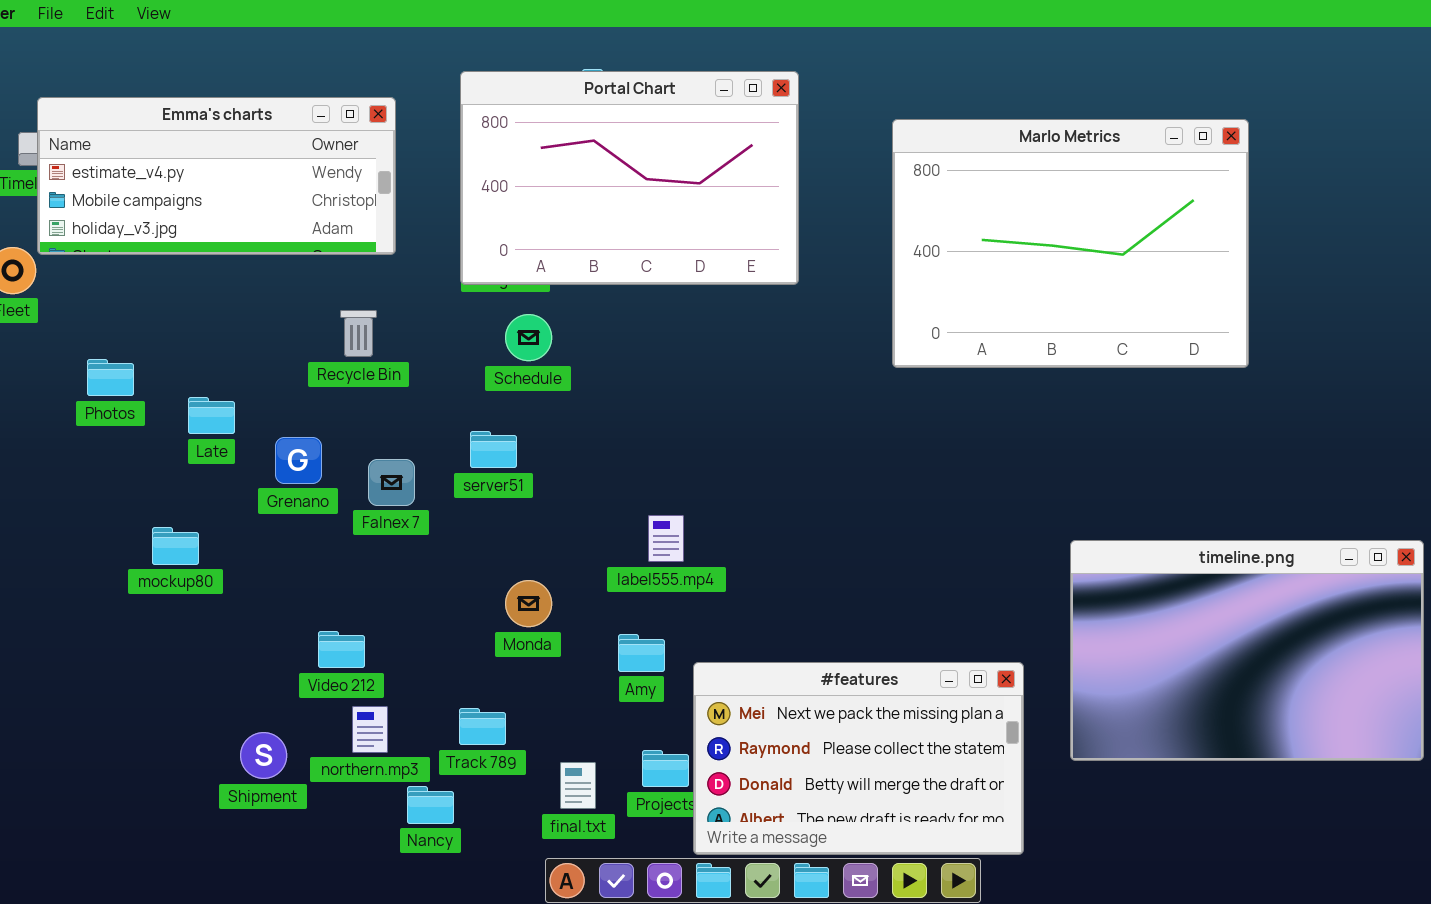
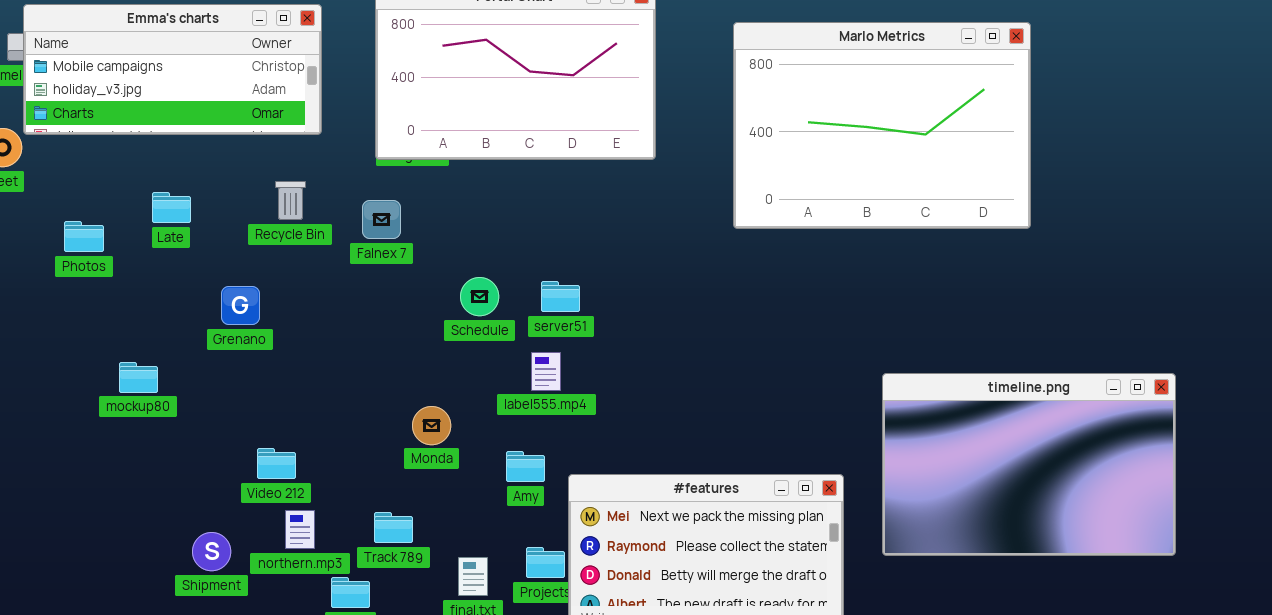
Emma's charts: [37,97,396,255] -> [23,4,322,135], scrolled down 1 row
Schedule: [505,314,552,361] -> [460,277,499,316], moved
Late: [188,397,235,434] -> [152,192,191,223], moved
server51: [470,431,517,468] -> [541,281,580,312], moved
Falnex 7: [368,459,415,506] -> [362,200,401,239], moved

